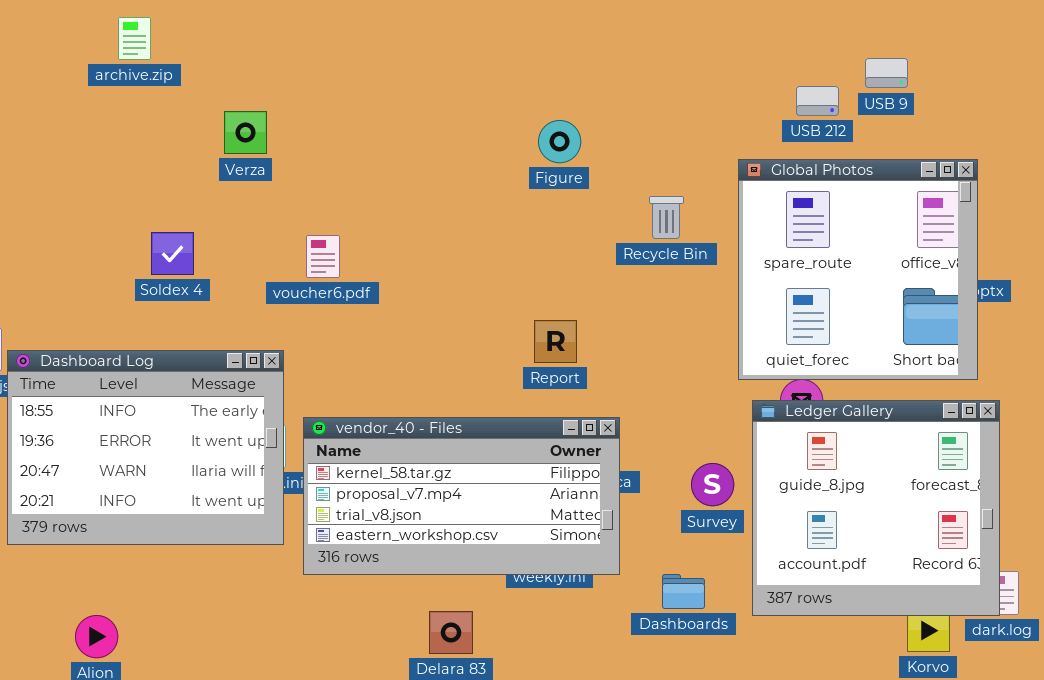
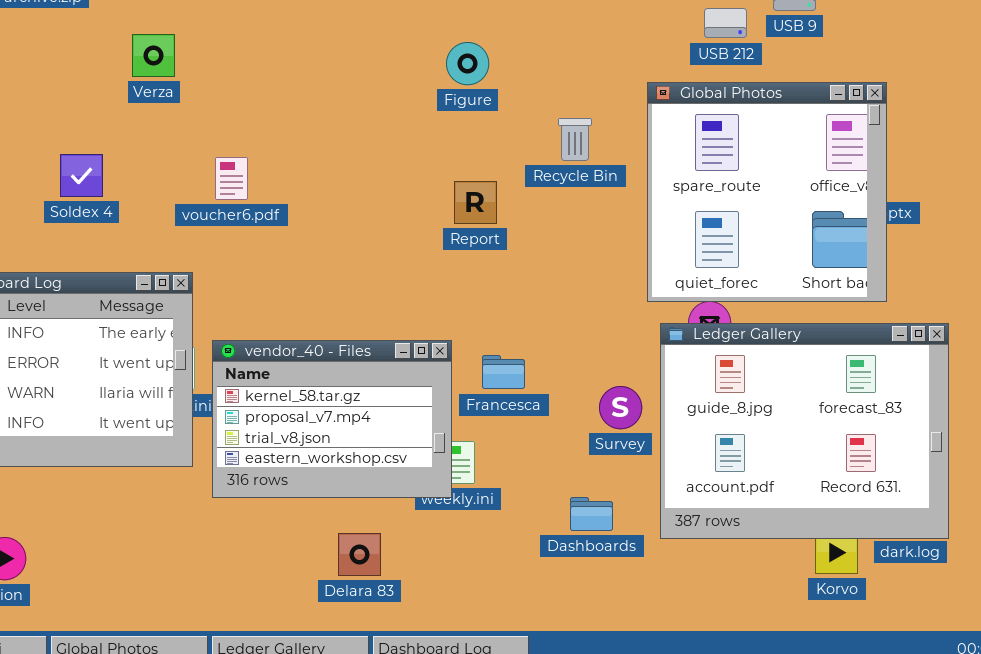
Report: [534,320,577,363] -> [454,181,497,224], moved
Ledger Gallery: [752,400,1000,616] -> [660,323,949,539], resized
vendor_40 - Files: [303,417,620,575] -> [212,340,452,498], resized

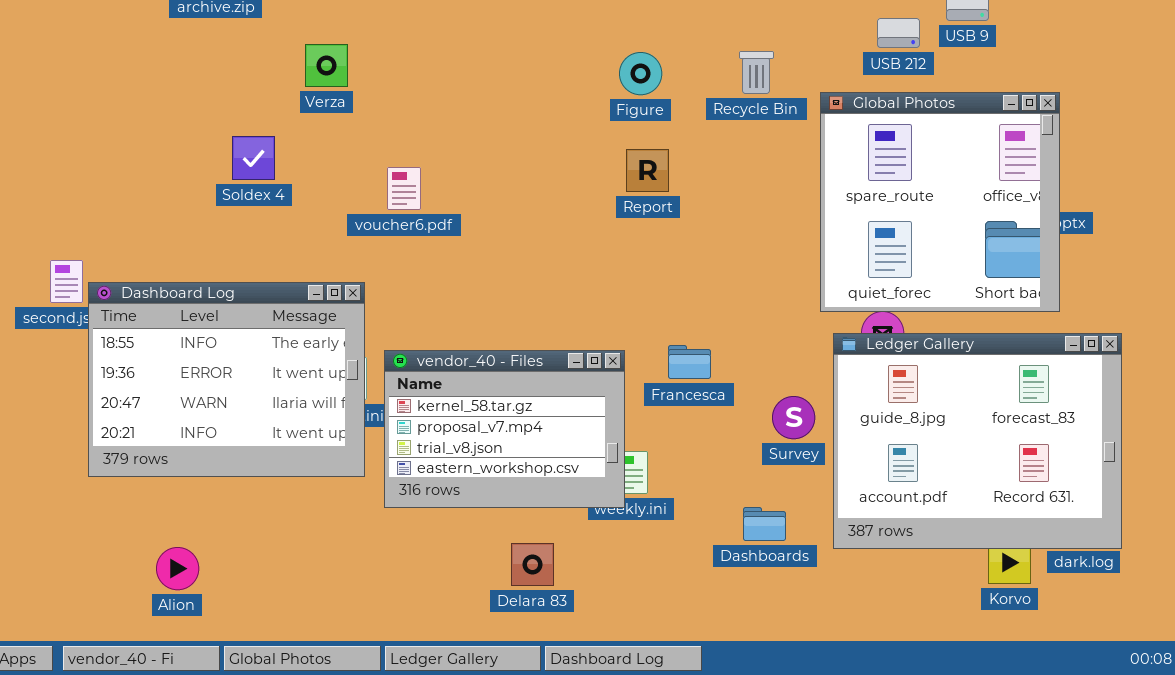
Recycle Bin: [558,118,592,161] -> [739,51,774,94], moved
Soldex 4: [60,154,103,197] -> [232,136,275,180], moved
Report: [454,181,497,224] -> [626,149,669,192], moved
Francesca: [482,355,525,389] -> [668,345,711,379], moved

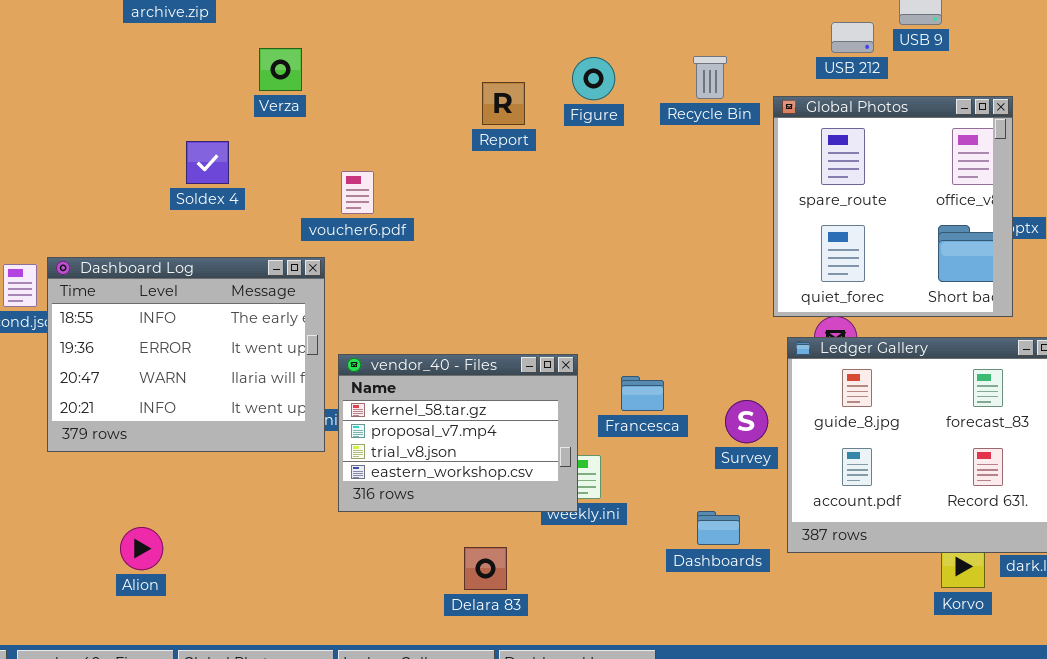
Report: [626,149,669,192] -> [482,82,525,125], moved
Dashboard Log: [88,282,365,477] -> [47,257,325,452], moved
Francesca: [668,345,711,379] -> [621,376,664,411], moved
Alion: [156,547,199,590] -> [120,527,163,570], moved

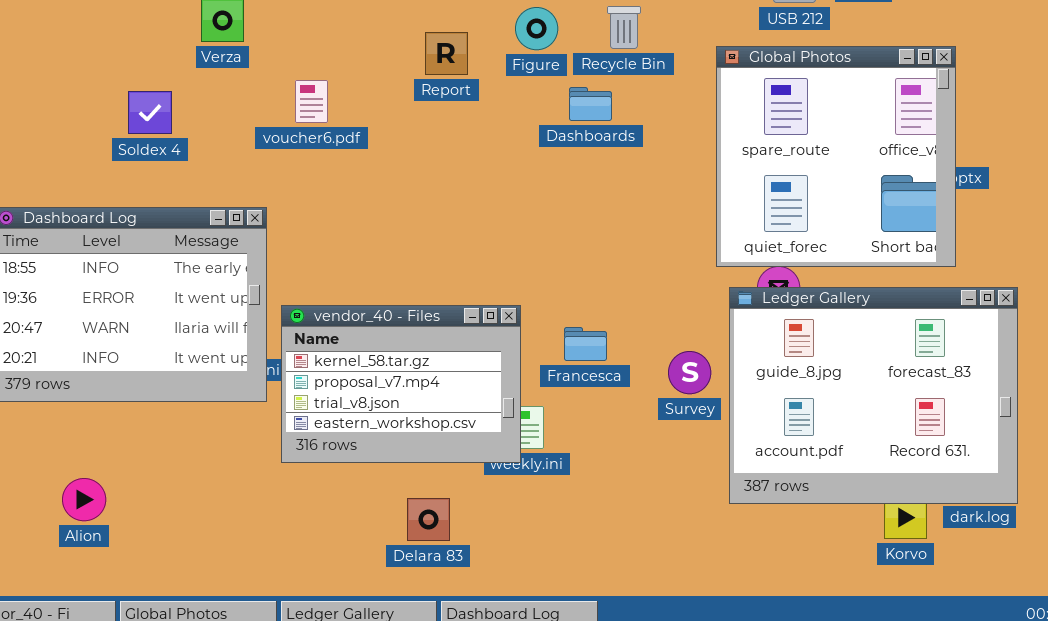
Recycle Bin: [693,56,727,99] -> [607,6,641,49], moved
voucher6.pdf: [341,171,374,214] -> [295,80,328,123], moved
Dashboards: [697,511,740,545] -> [569,87,612,121], moved

